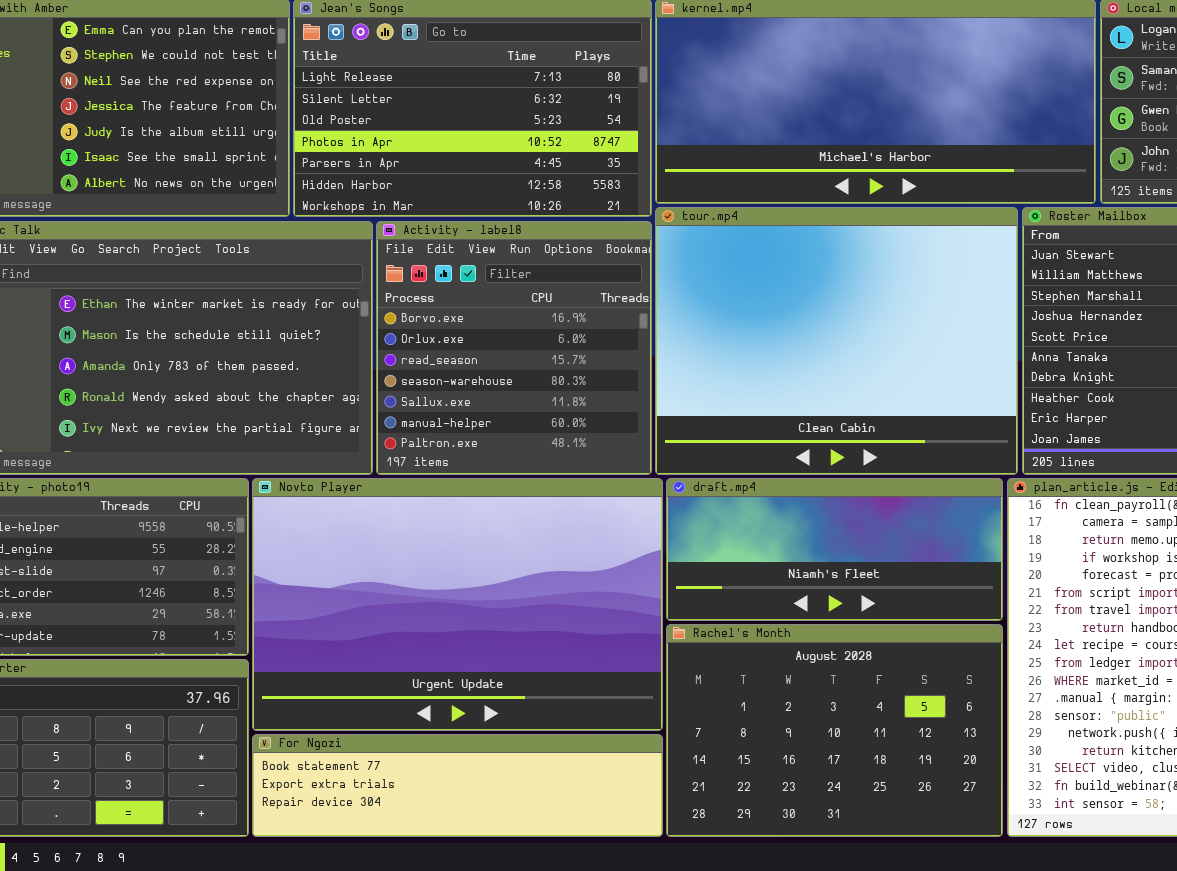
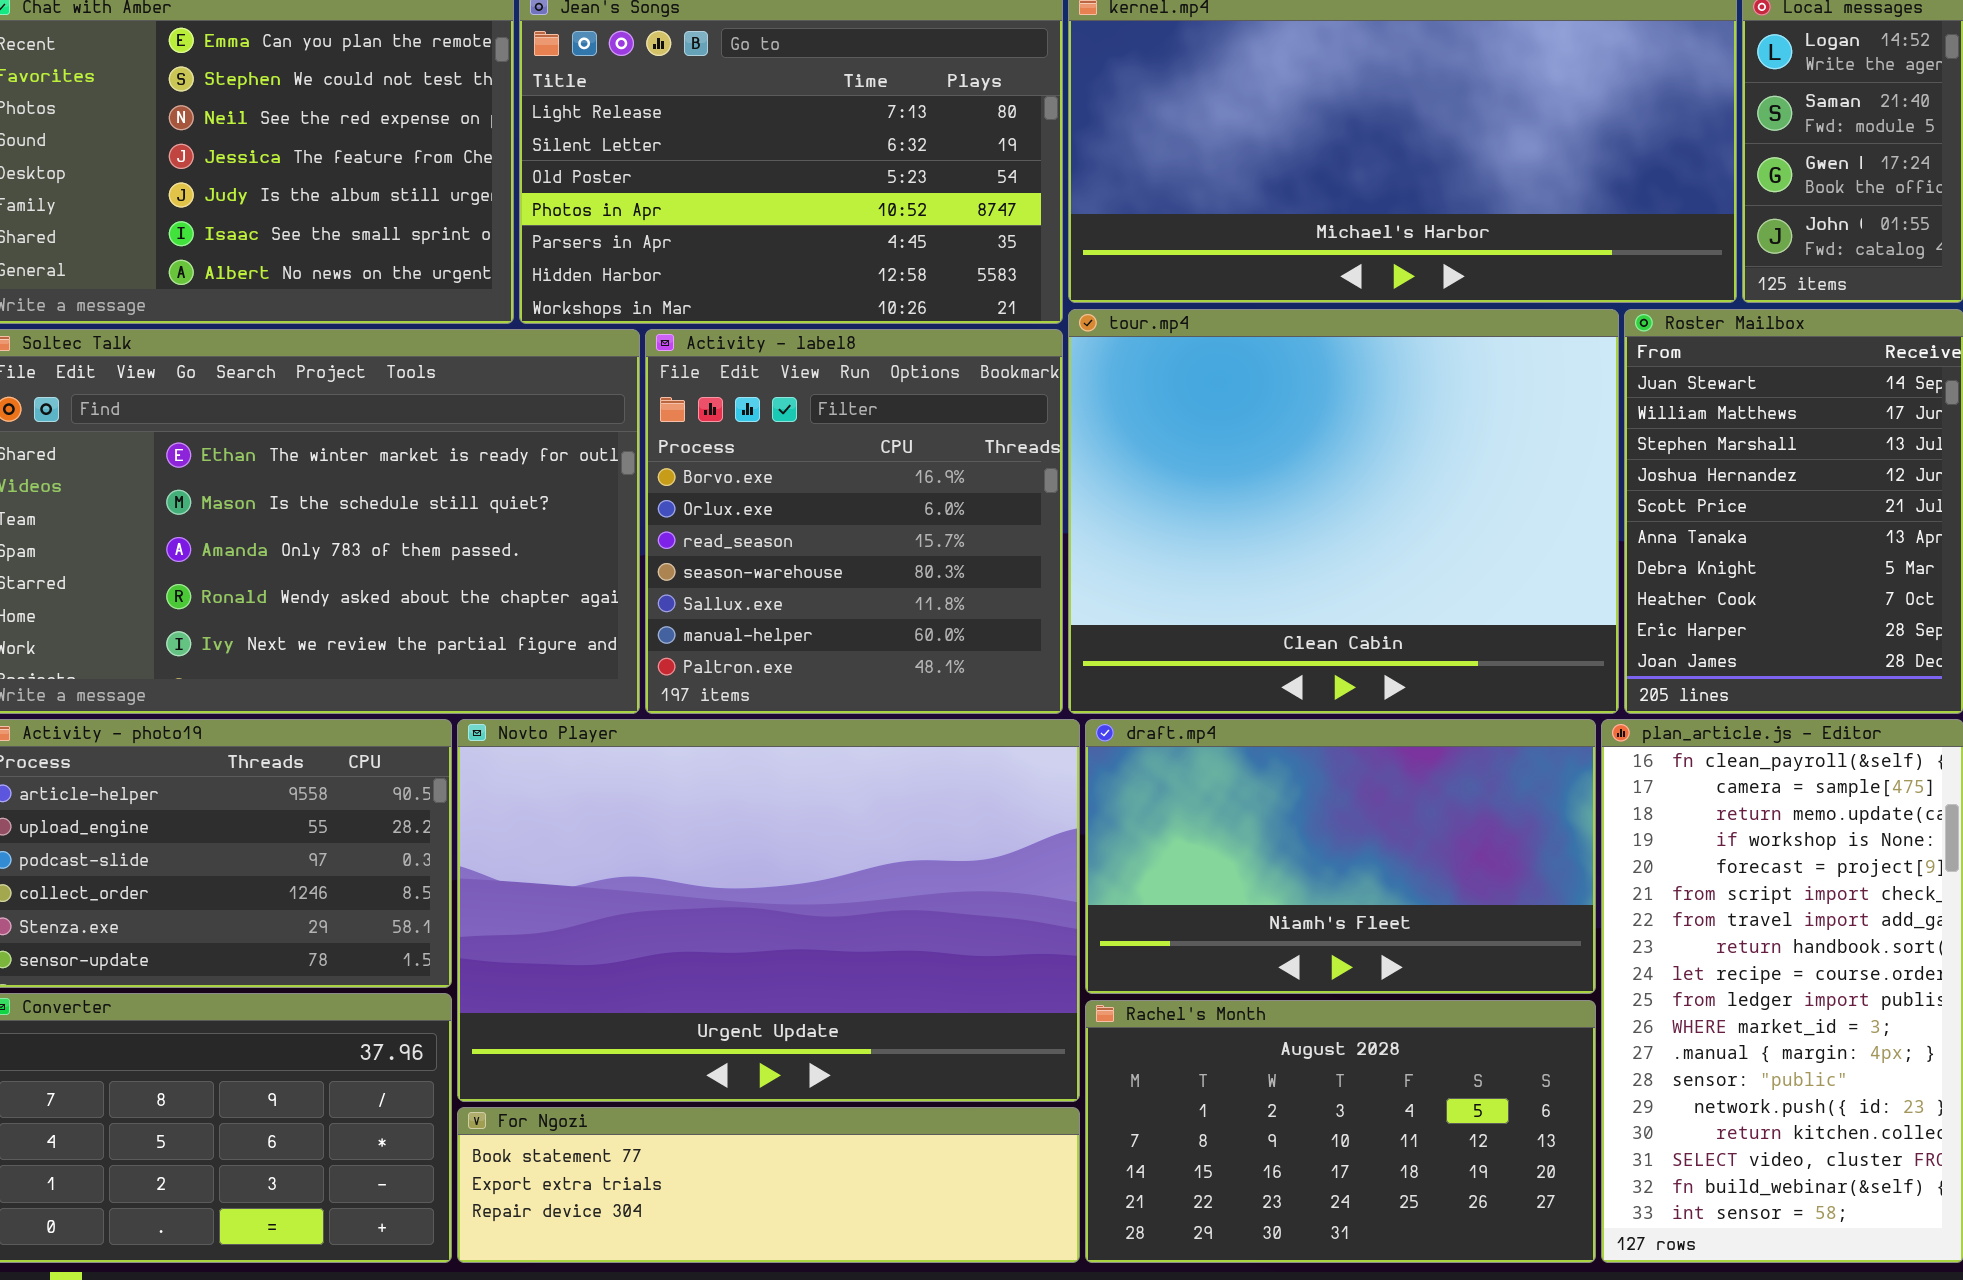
draft.mp4: [666,478,1003,621] -> [1085,719,1596,994], resized
Rachel's Month: [666,624,1003,837] -> [1085,1000,1596,1263], resized

